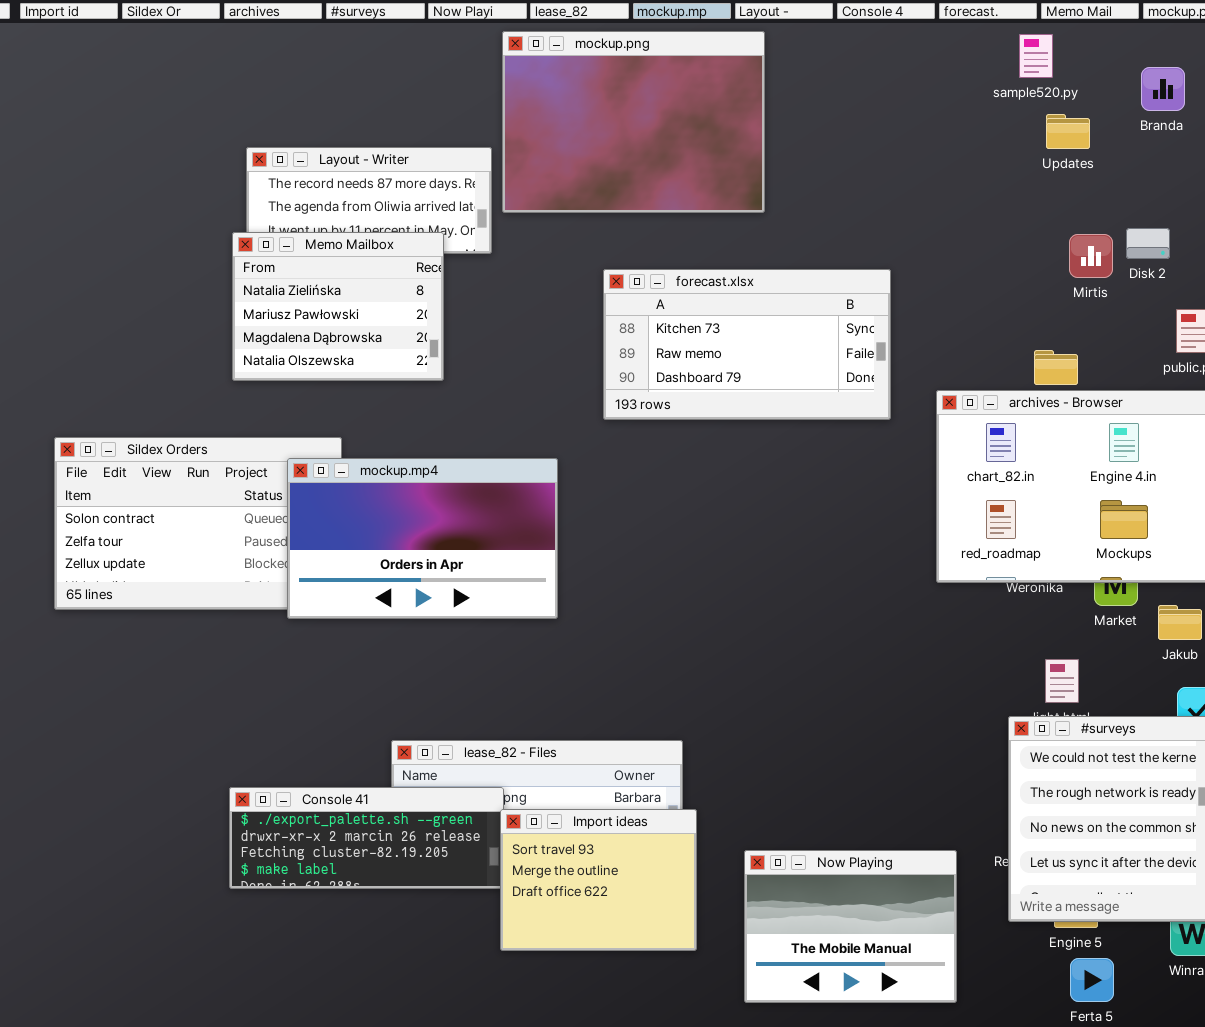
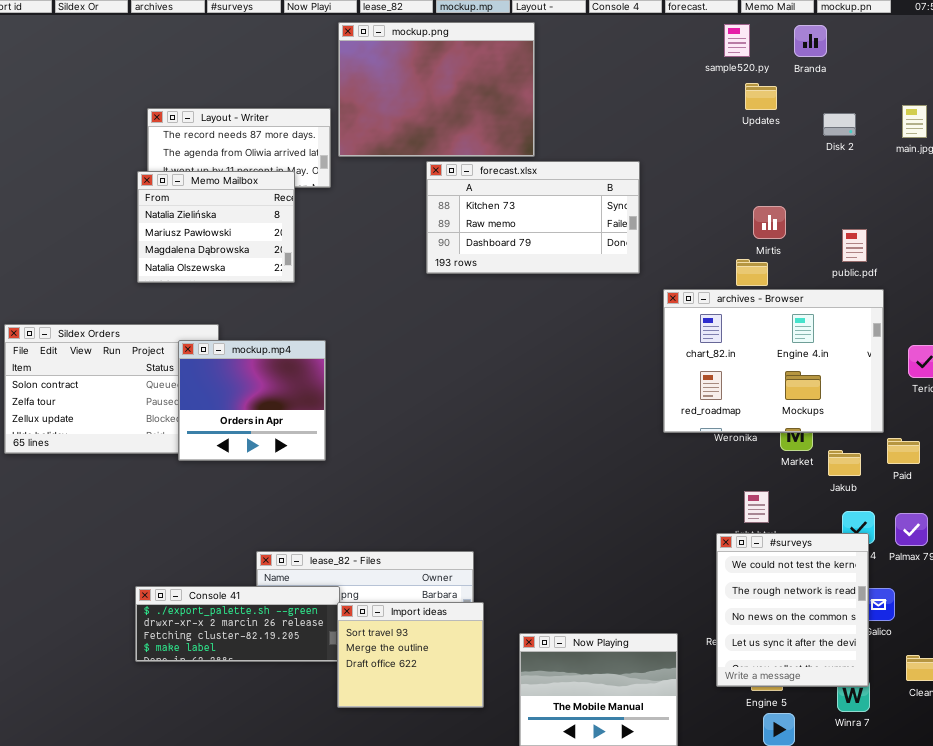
Branda: [1141,67,1185,111] -> [794,25,827,57], moved
Disk 2: [1126,228,1170,259] -> [823,113,856,136], moved
Mirtis: [1069,234,1113,278] -> [753,206,786,239], moved
forecast.xlsx: [603,269,891,420] -> [426,161,640,274], moved
mockup.mp4: [287,458,558,619] -> [178,340,326,461], resized

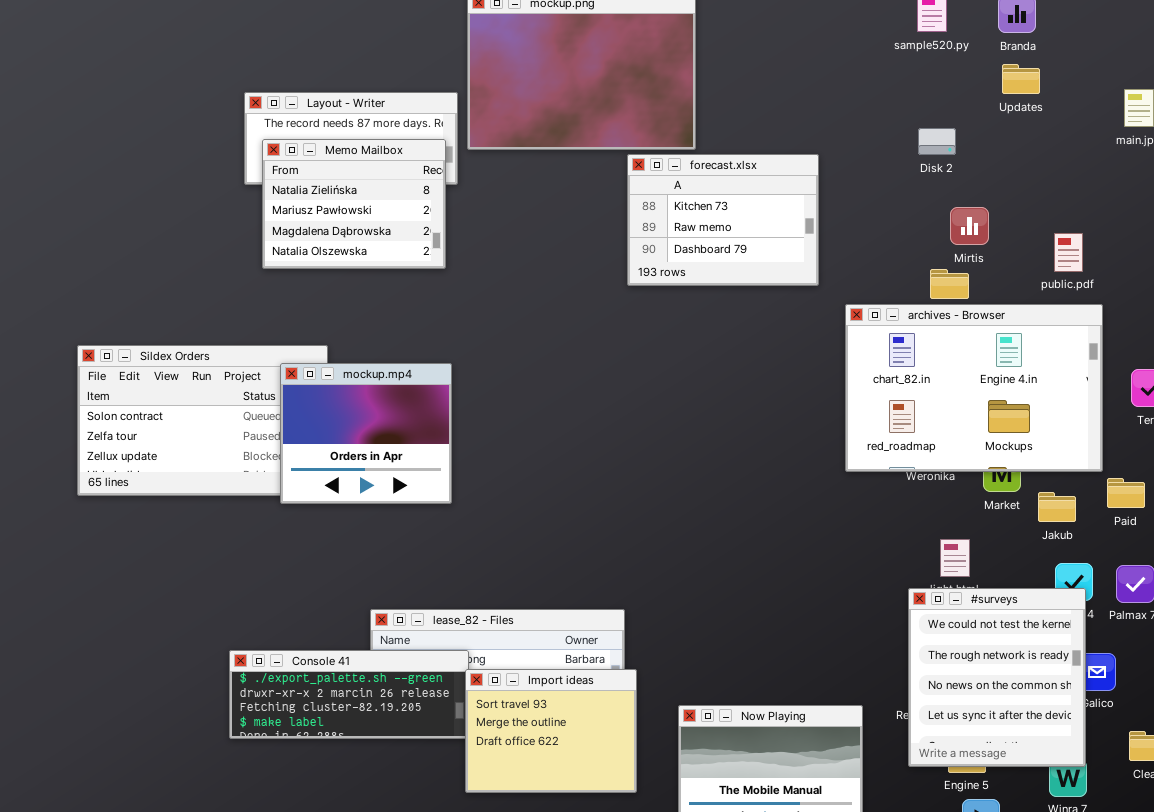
Updates: [745,83,777,110] -> [1002,64,1040,94], moved
Disk 2: [823,113,856,136] -> [918,128,956,155], moved
forecast.xlsx: [426,161,640,274] -> [627,154,819,286], resized
Memo Mailbox: [137,171,295,283] -> [262,139,446,269], moved

